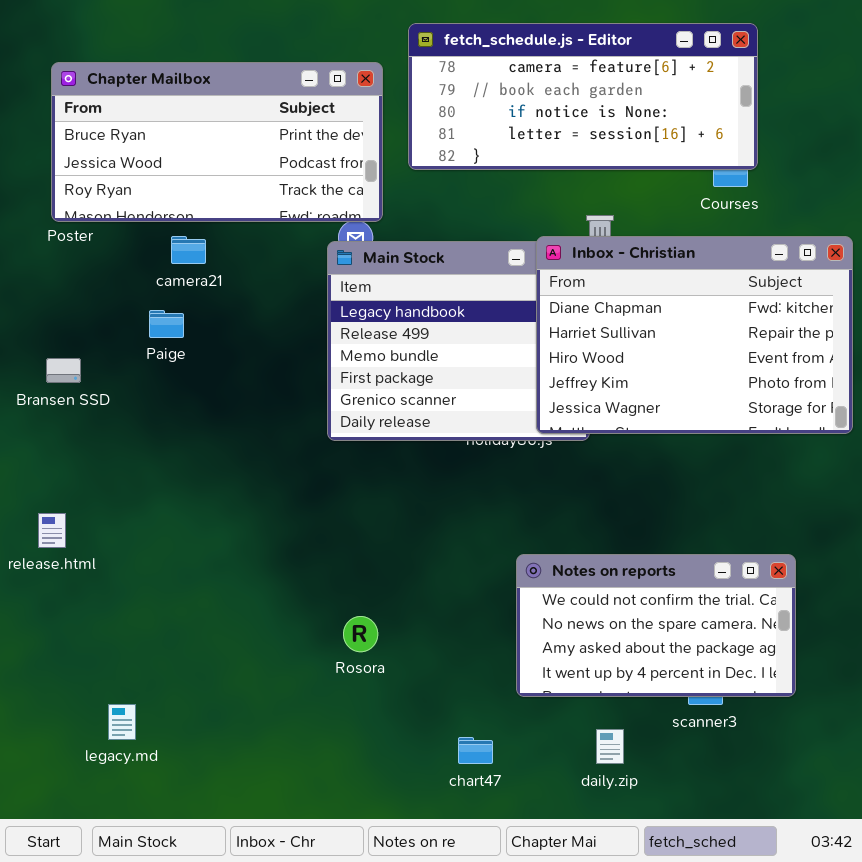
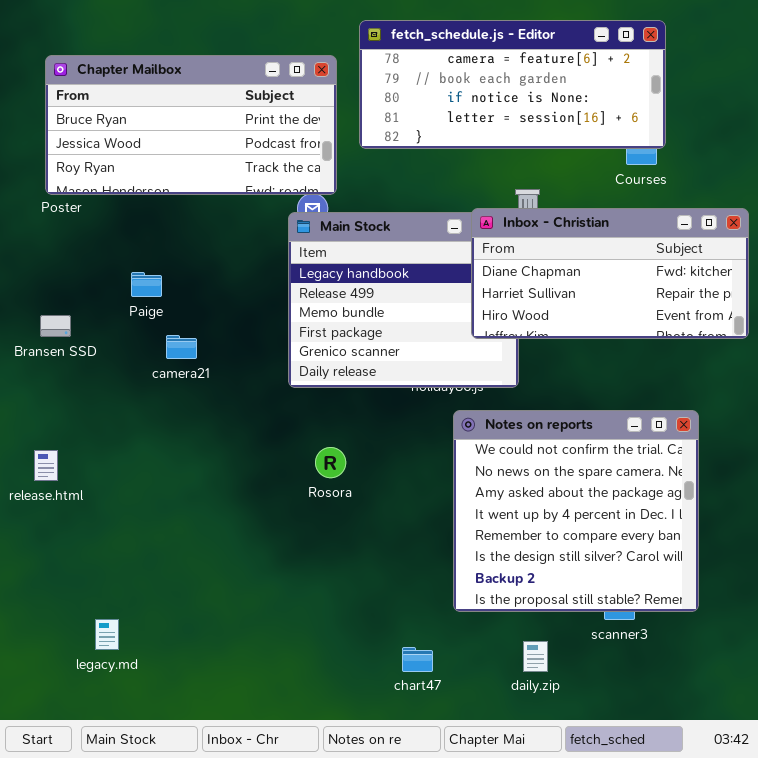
camera21: [171,236,206,264] -> [166,335,197,359], moved
Inbox - Christian: [536,236,853,434] -> [471,208,749,339], resized
Notes on reports: [516,554,796,697] -> [453,410,699,612], resized
Rosora: [343,616,378,652] -> [315,447,346,478], moved

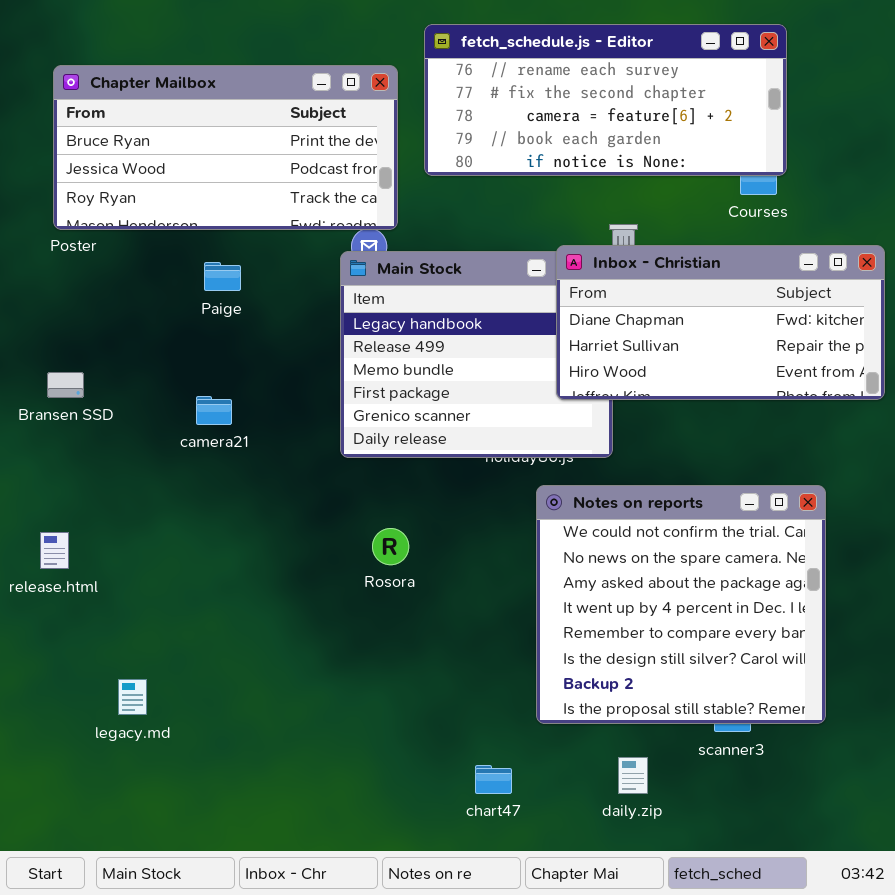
fetch_schedule.js - Editor: [359,20,666,149] -> [424,24,787,176], scrolled up 2 rows
Paige: [131,272,162,297] -> [204,262,241,291], moved
legacy.md: [95,619,119,650] -> [118,679,147,715], moved

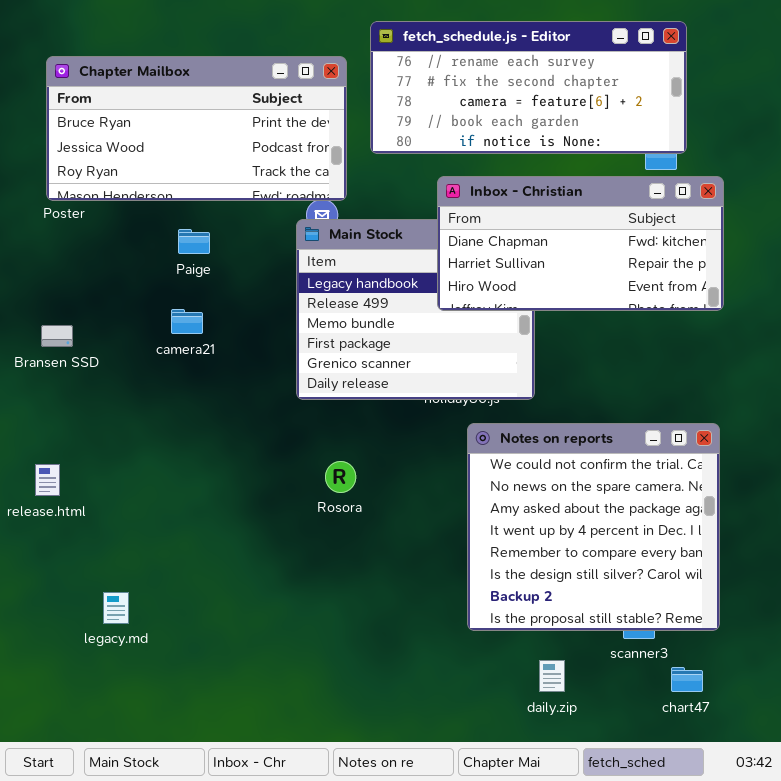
Inbox - Christian: [556,245,885,400] -> [437,176,724,311], moved
camera21: [196,396,232,425] -> [171,309,203,334], moved
chart47: [475,765,512,794] -> [671,667,703,692], moved

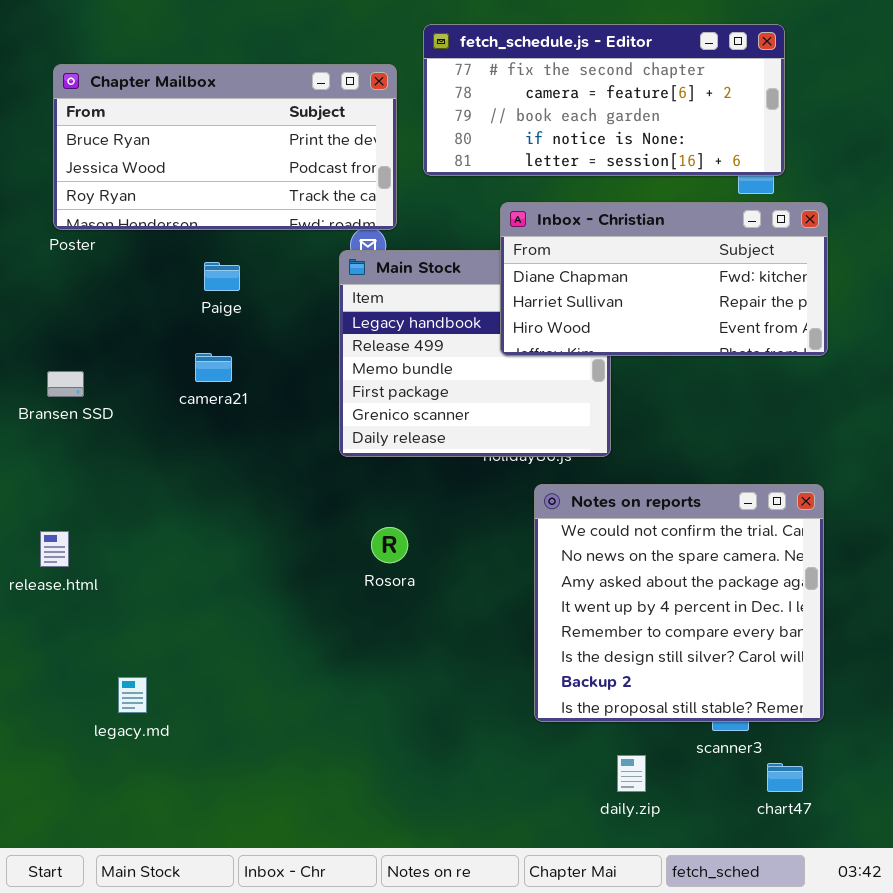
fetch_schedule.js - Editor: [370,21,687,154] -> [423,24,785,176], scrolled down 1 row

